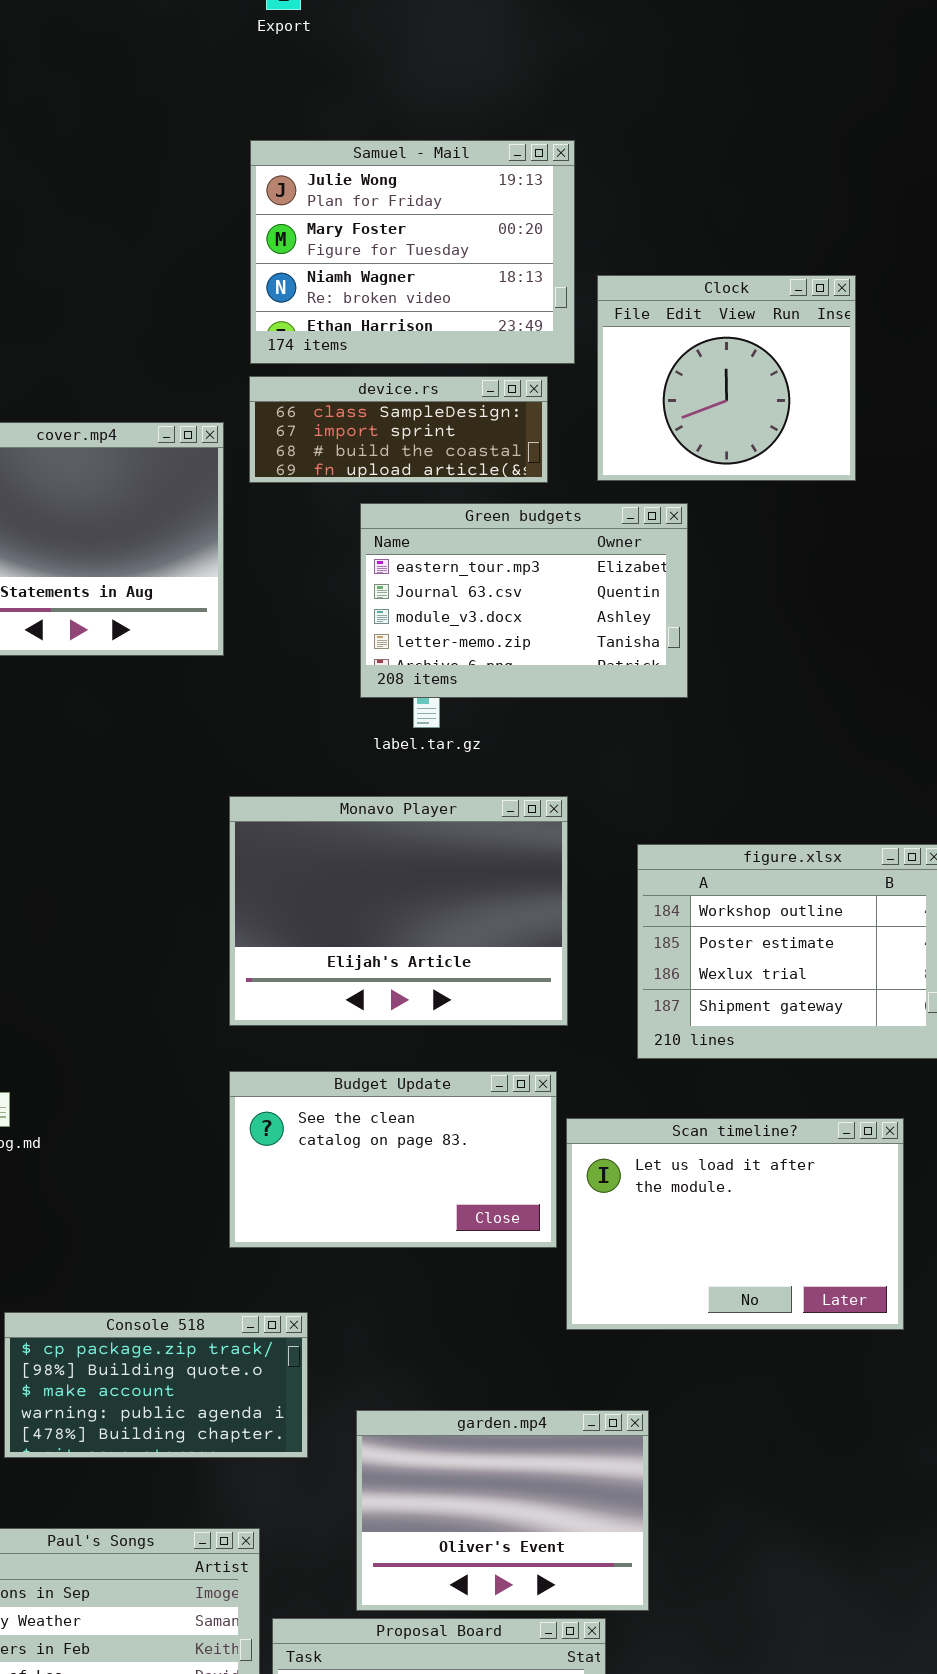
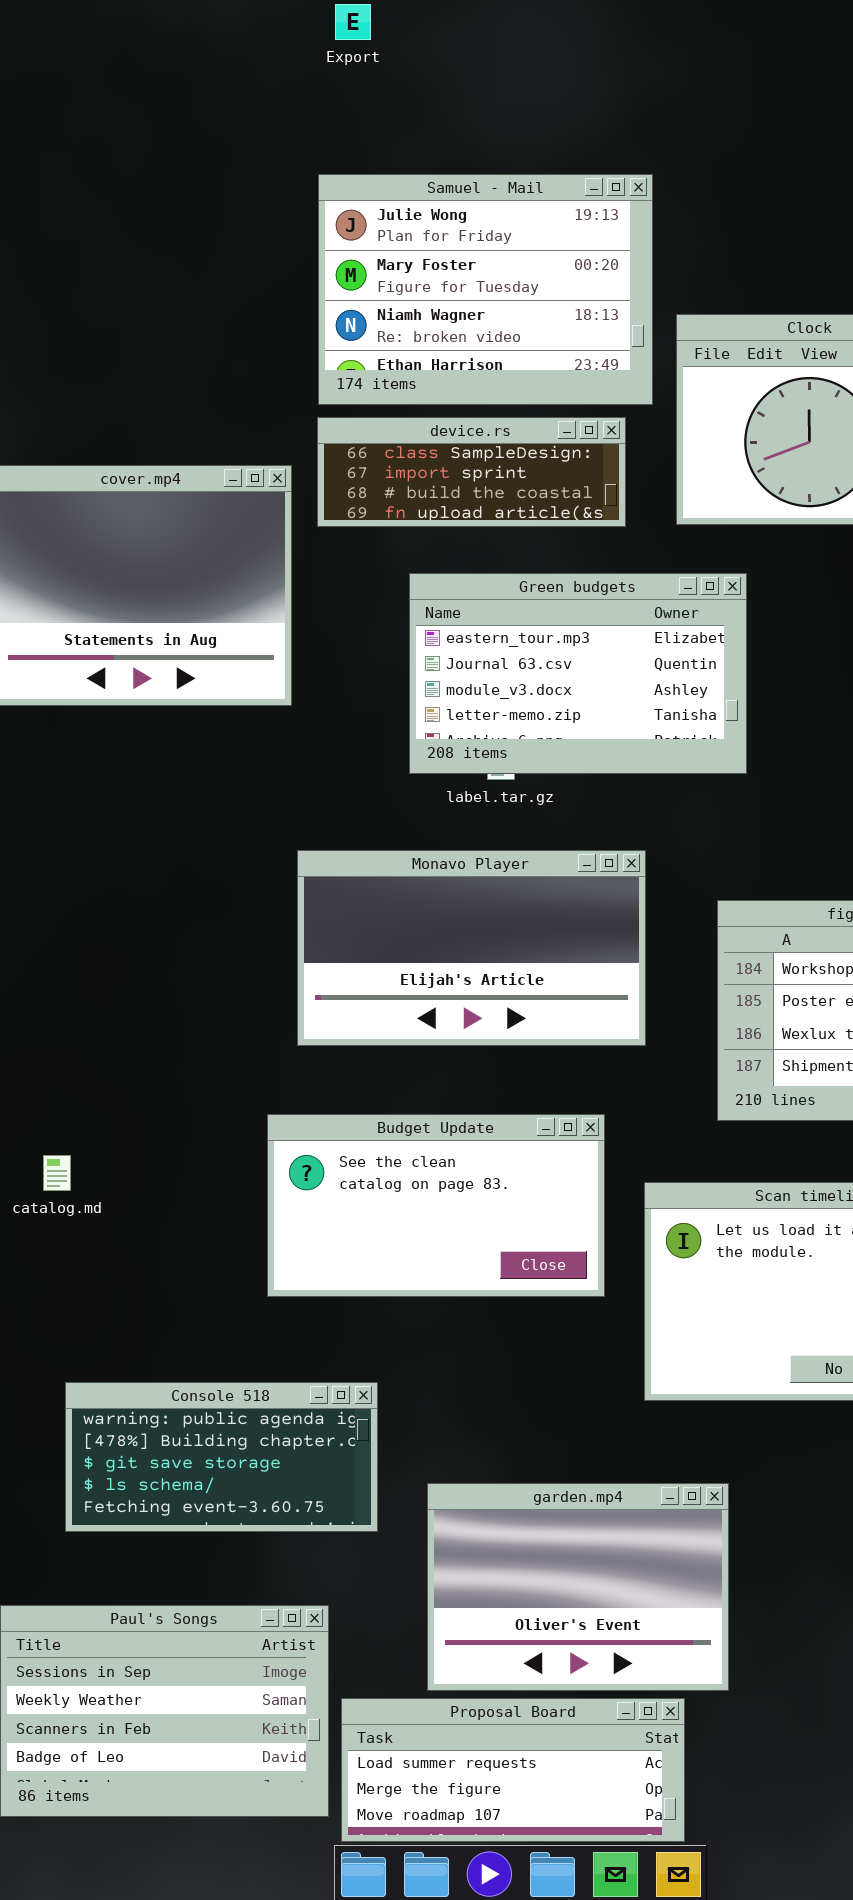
Green budgets: [360,503,688,698] -> [409,573,747,774], moved
Monavo Player: [229,796,568,1026] -> [297,850,646,1046], resized
Budget Update: [229,1071,557,1248] -> [267,1114,605,1297], moved
Console 518: [4,1312,308,1458] -> [65,1382,378,1532], scrolled down 3 rows

